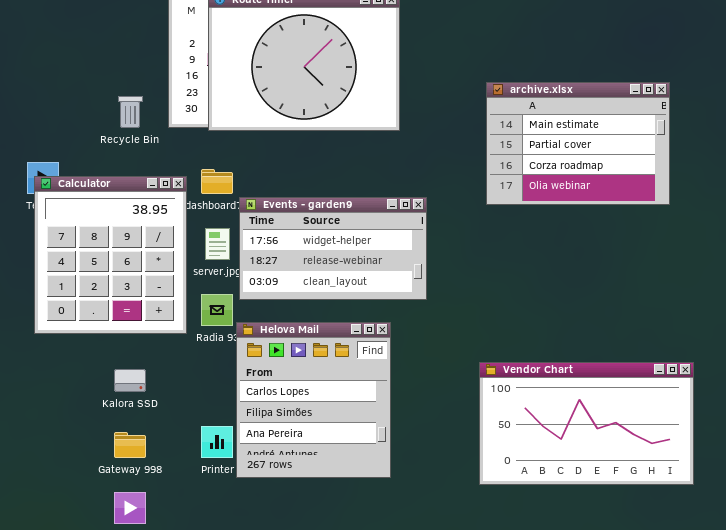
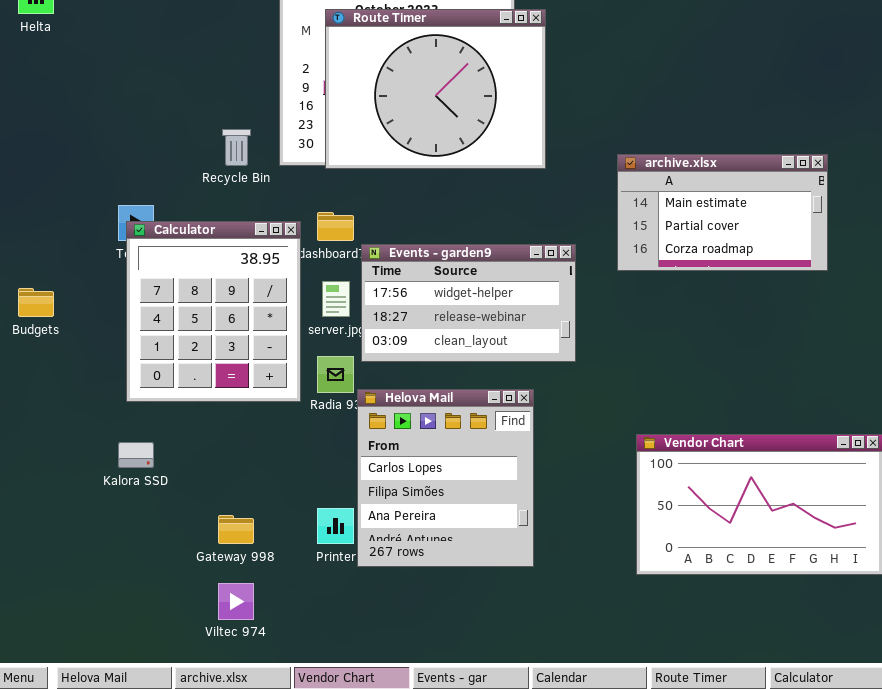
archive.xlsx: [486,82,670,205] -> [617,154,828,271], moved, resized
Kalora SSD: [114,369,146,392] -> [118,442,154,468], moved

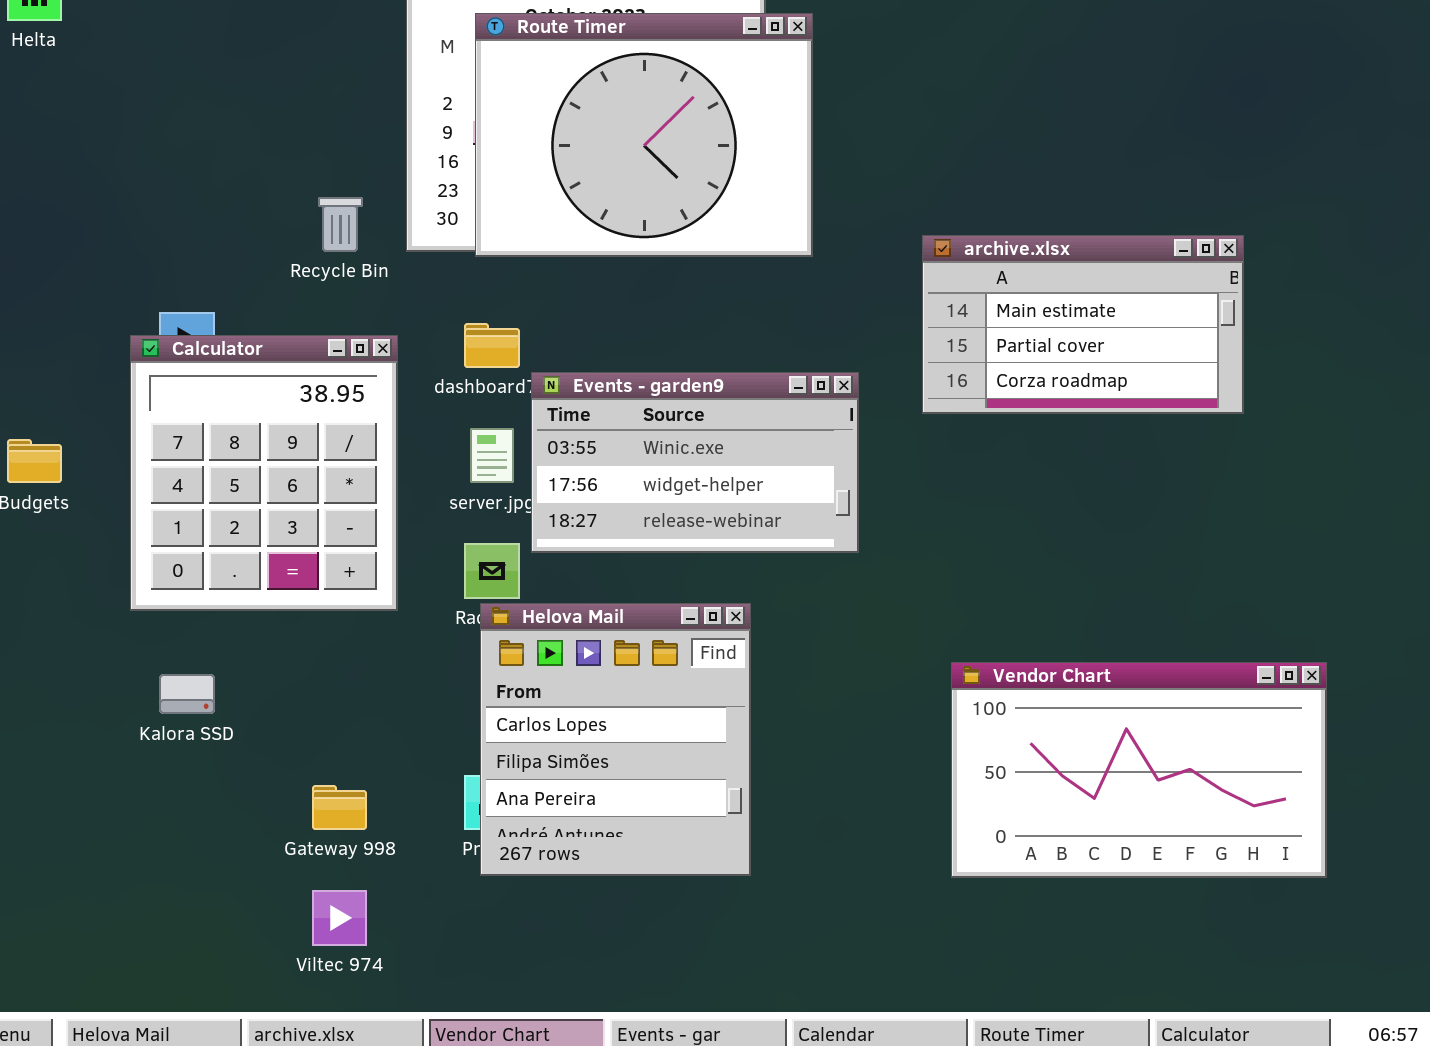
Calculator: [126,221,301,402] -> [130,335,398,611], moved
Events - garden9: [361,244,576,362] -> [531,372,859,553], scrolled up 1 row
Helova Mail: [357,389,534,567] -> [480,603,751,876], moved

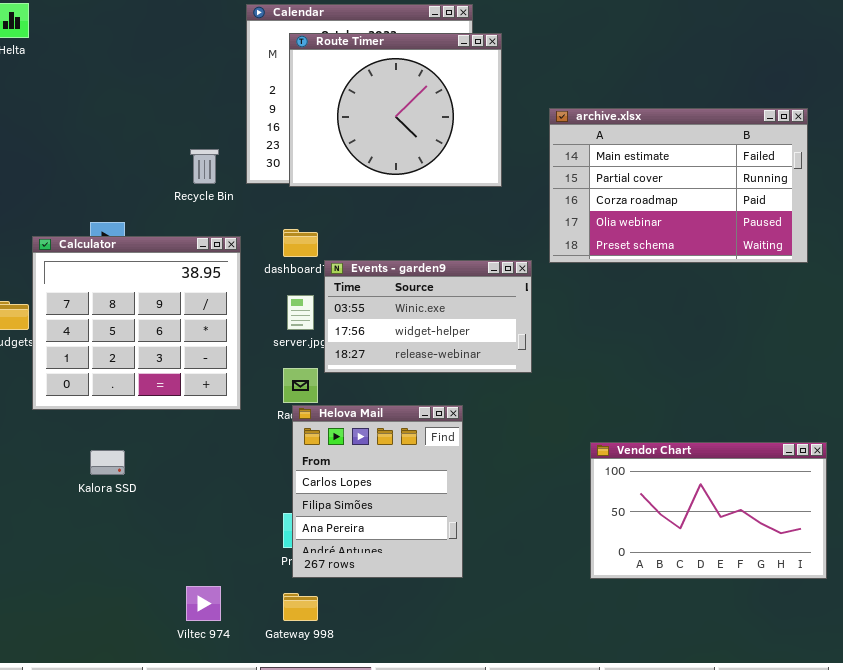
archive.xlsx: [922,235,1244,414] -> [549,108,808,263], moved, resized
Calculator: [130,335,398,611] -> [32,236,241,410], resized
Gateway 998: [312,785,367,830] -> [283,593,318,621], moved

